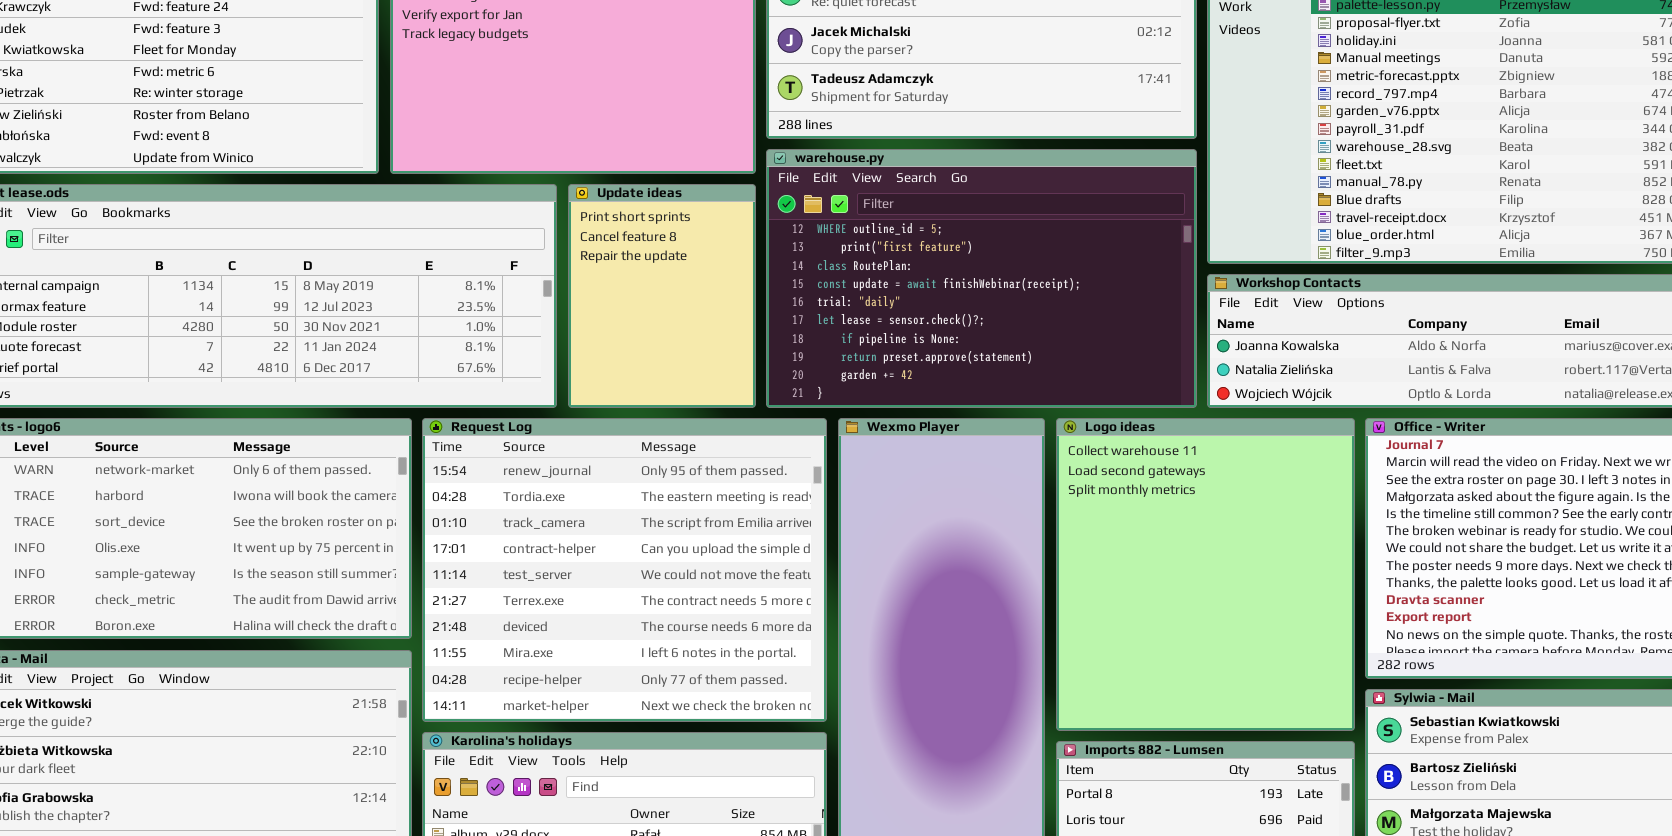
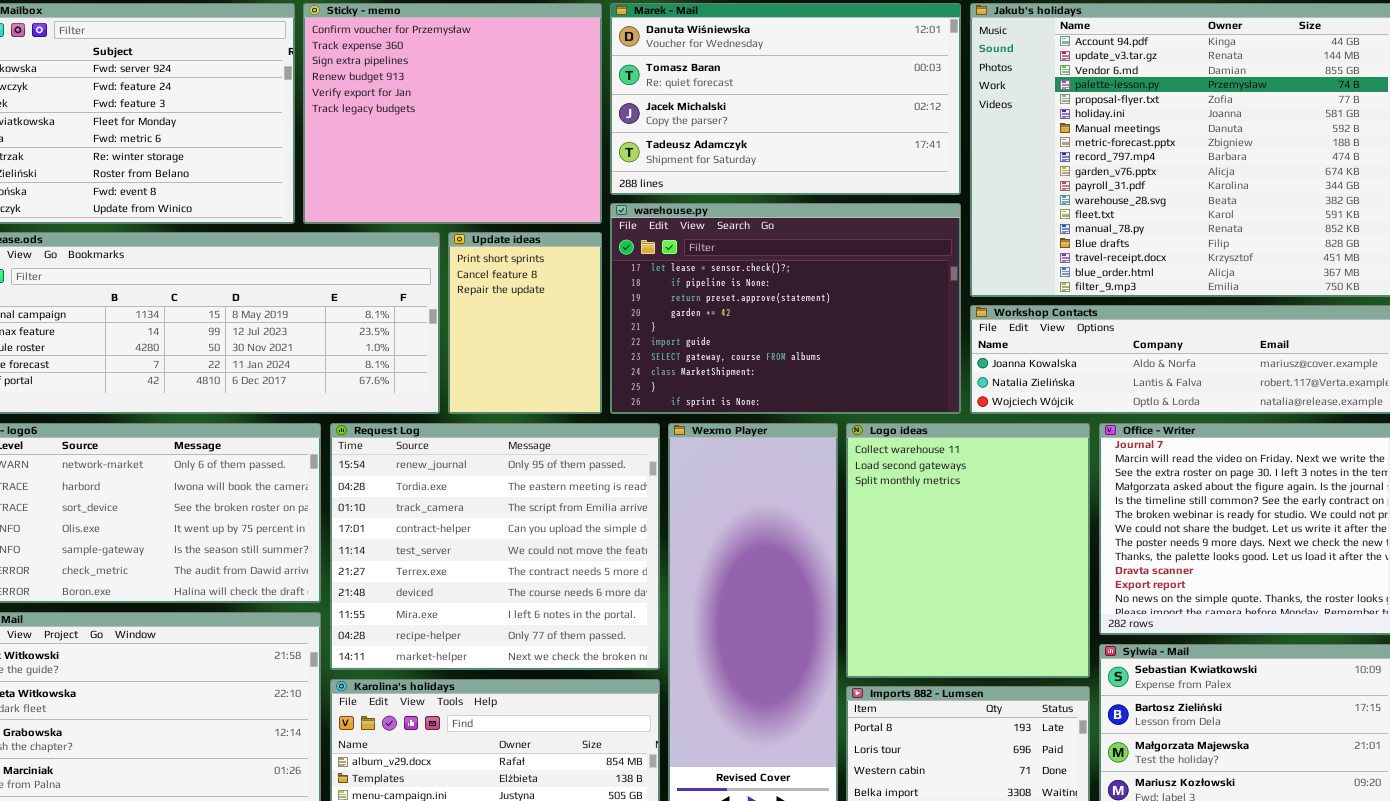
warehouse.py: [766,149,1197,408] -> [610,203,961,414], scrolled down 5 rows

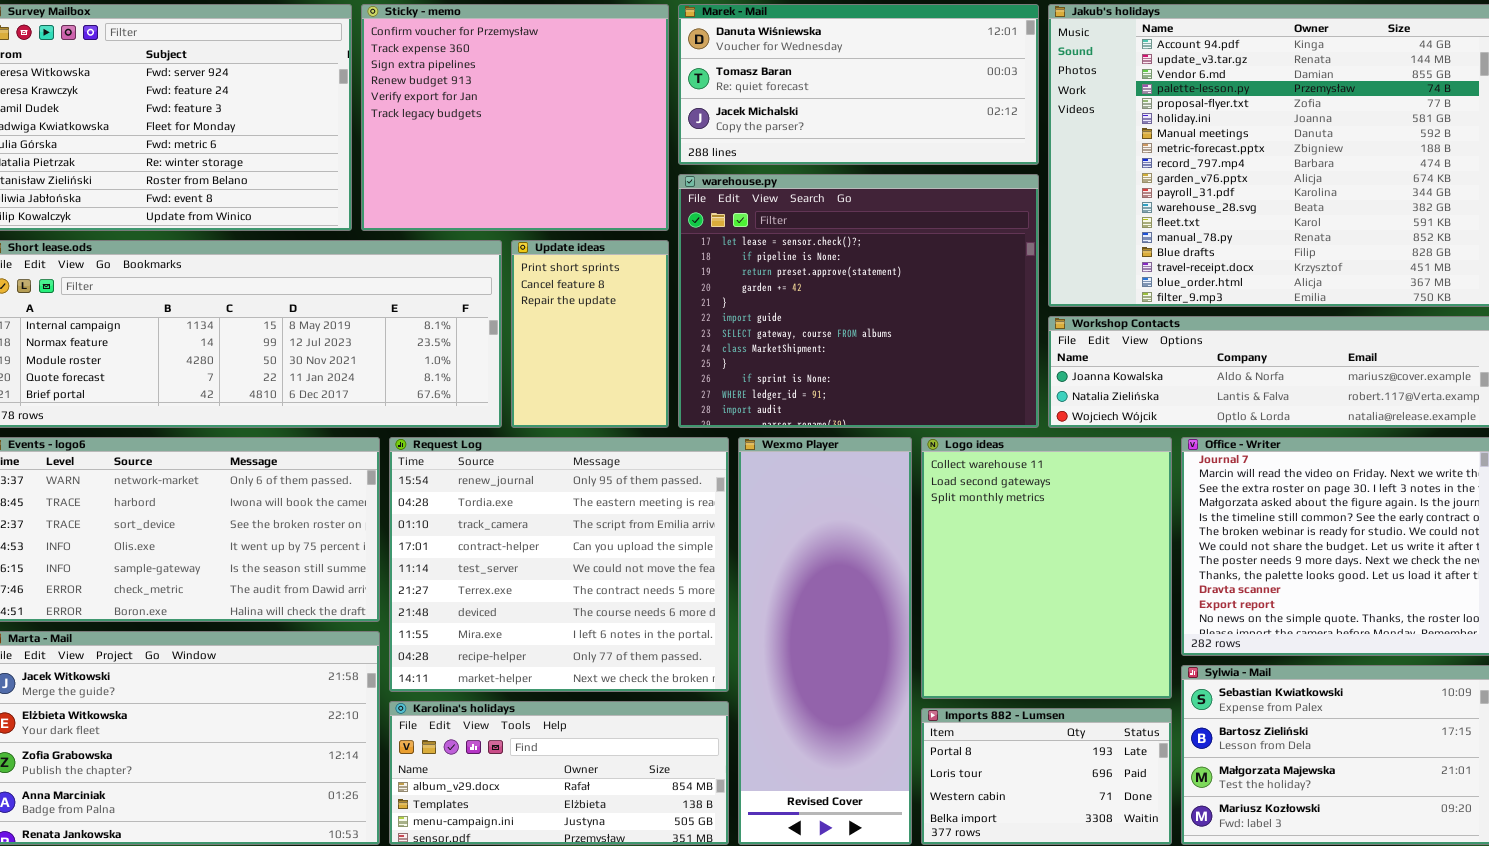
Marek - Mail: [610,3,961,195] -> [678,4,1039,165], resized
warehouse.py: [610,203,961,414] -> [678,174,1039,428], resized

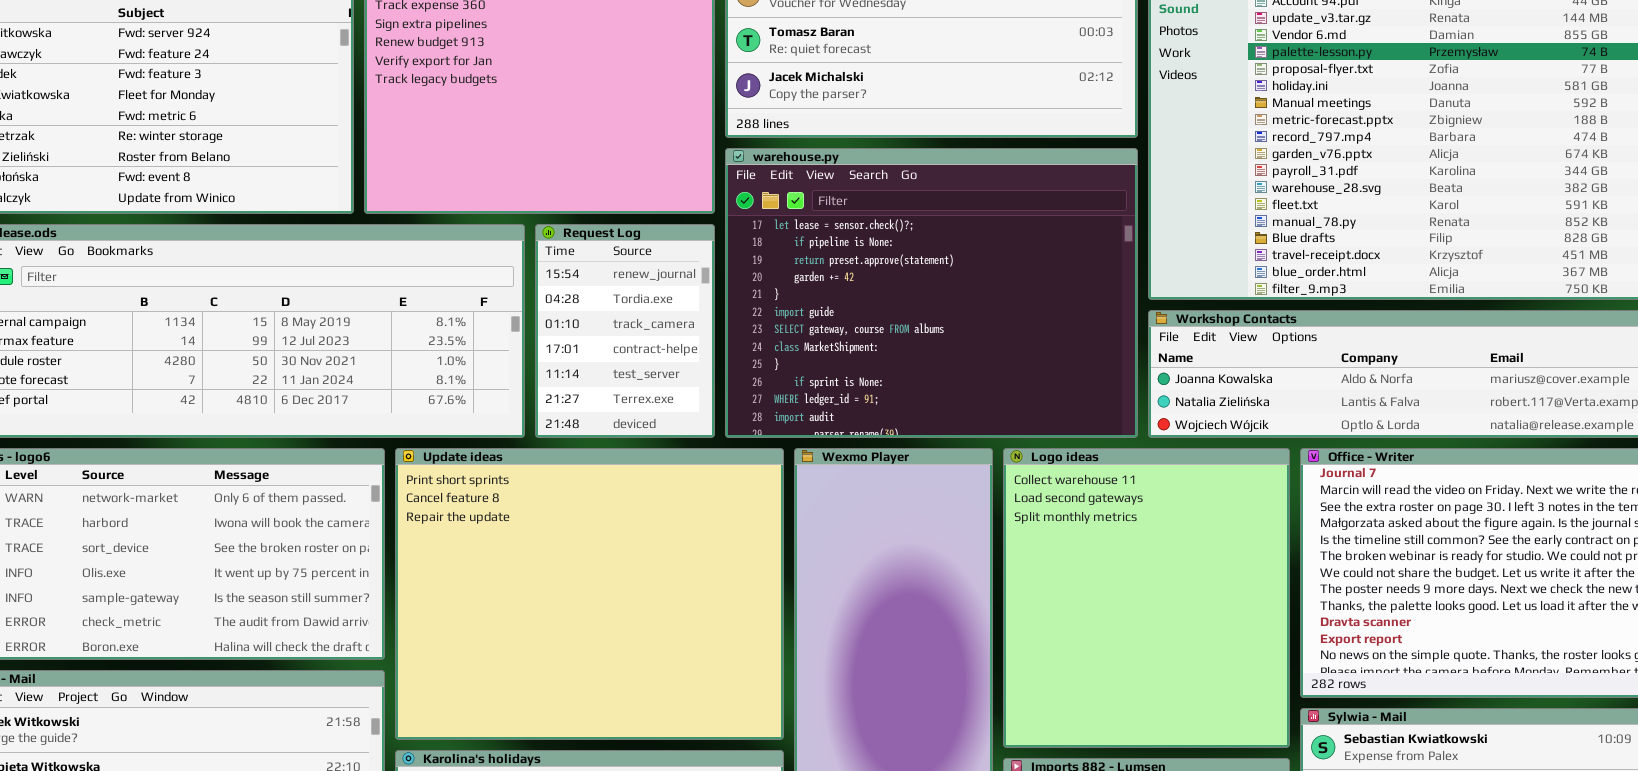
Update ideas: [511,240,669,428] -> [395,448,784,740], moved, resized
Request Log: [389,437,729,692] -> [535,224,715,438], moved, resized

